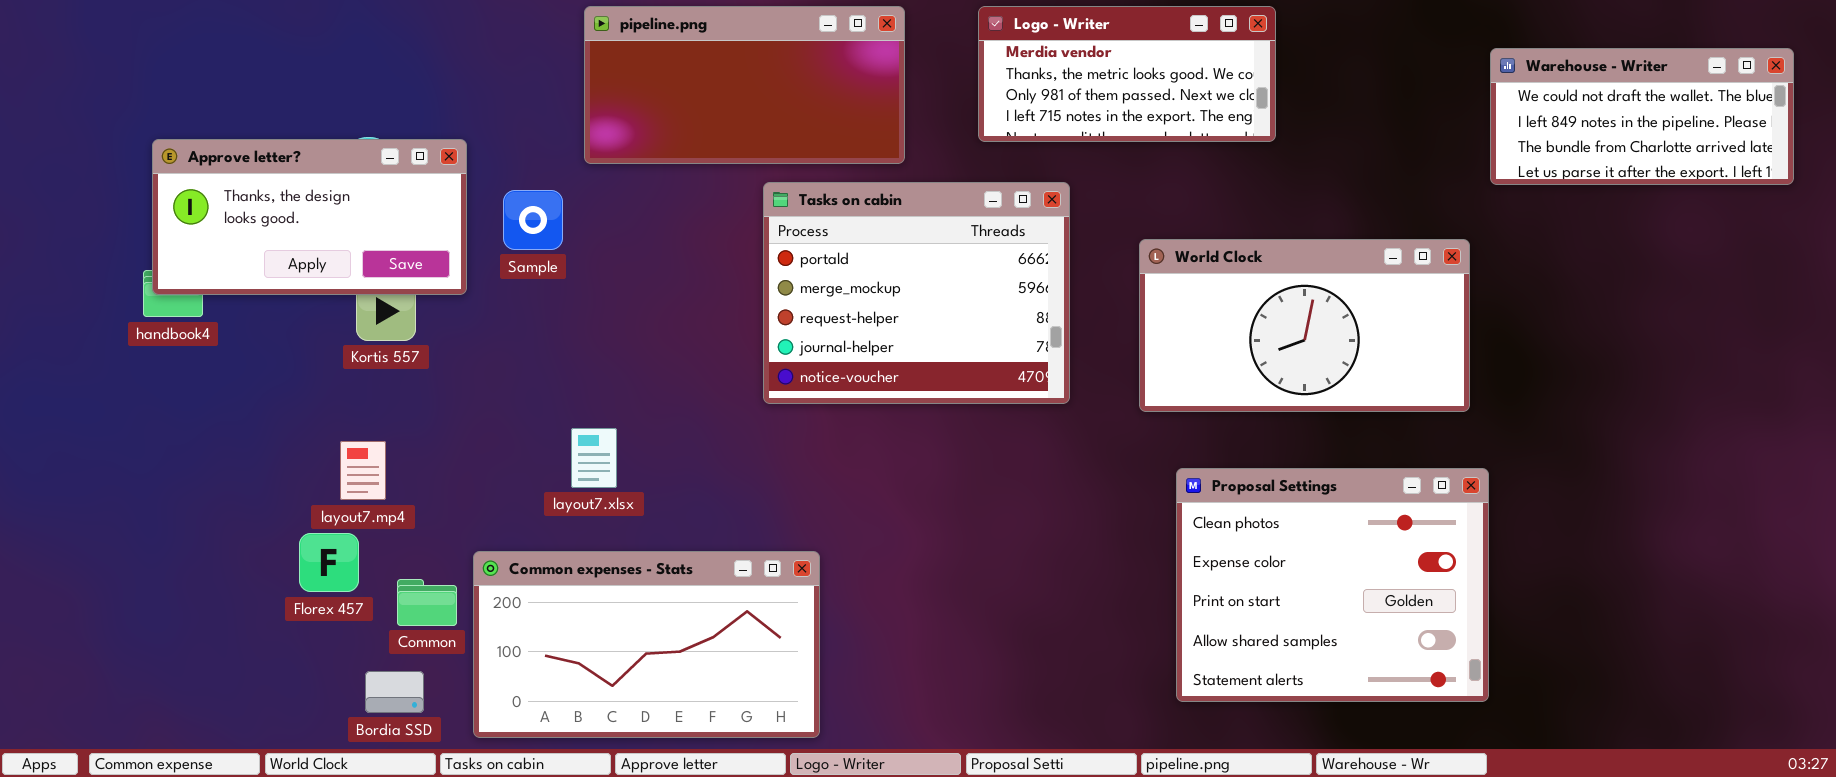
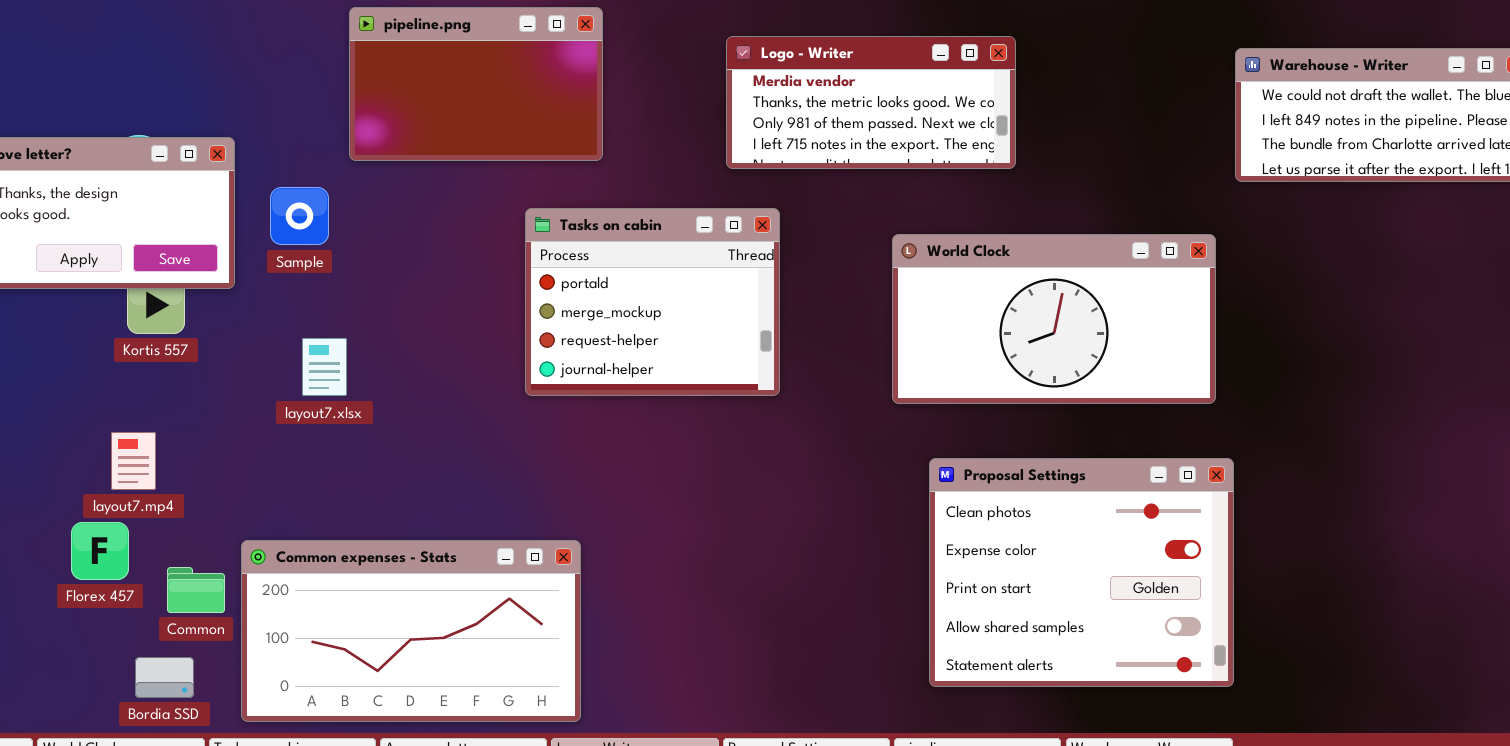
pipeline.png: [584,6,905,164] -> [349,7,603,161], resized
Logo - Writer: [978,6,1276,142] -> [726,36,1016,169], moved
Tasks on cabin: [763,182,1070,404] -> [525,208,780,396], resized
layout7.xlsx: [571,428,617,488] -> [302,338,347,396], moved

